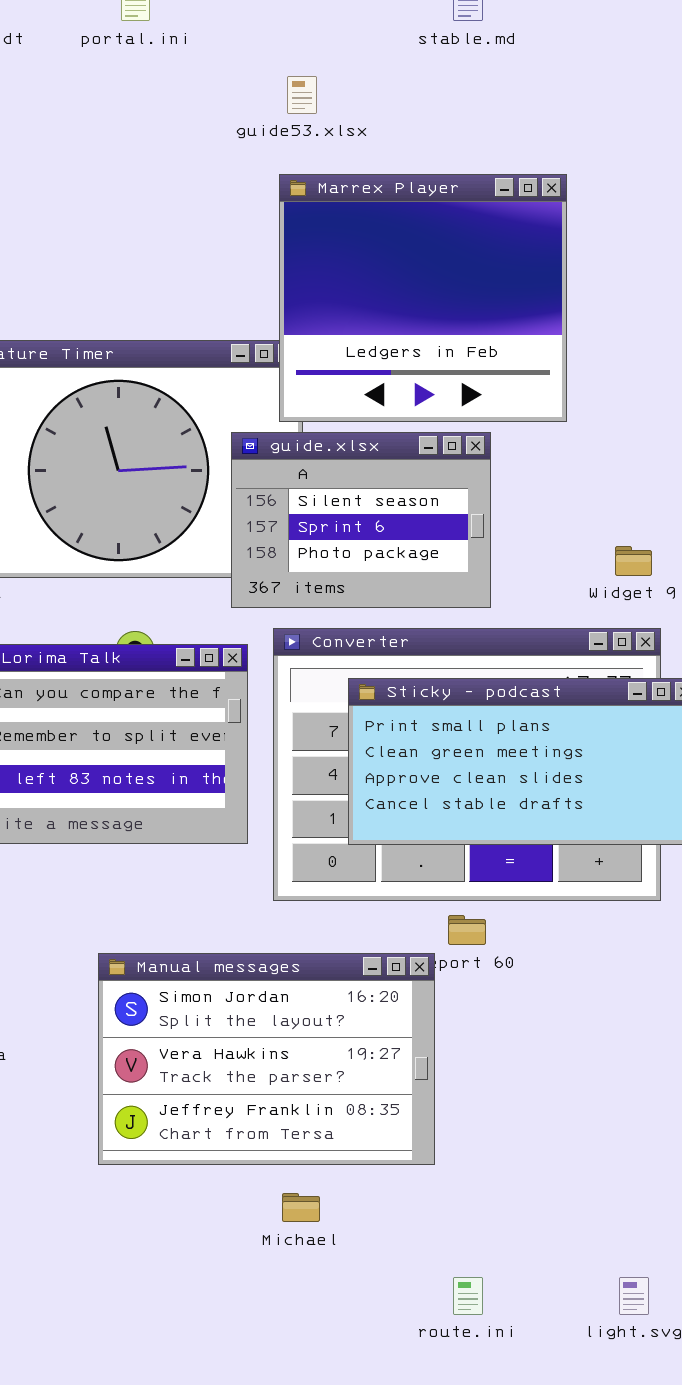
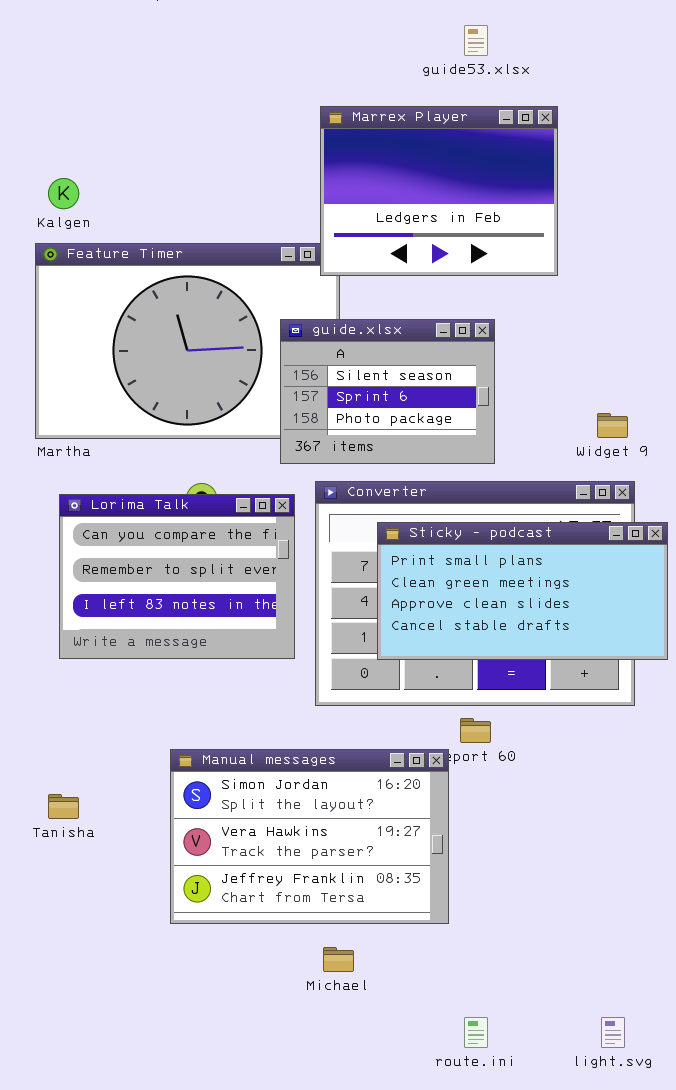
guide53.xlsx: [287,76,317,114] -> [464,25,488,56], moved
Marrex Player: [279,174,567,422] -> [320,106,558,276], resized

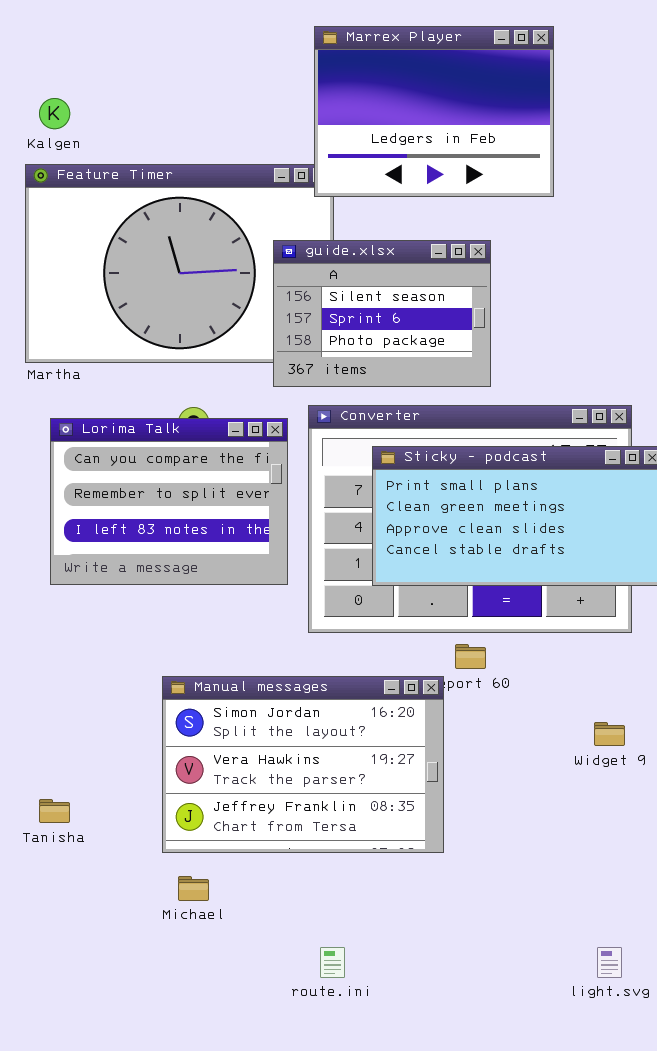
Widget 9: [597,413,628,438] -> [594,722,625,746], moved
Tanisha: [48,794,79,819] -> [39,799,70,823], moved
Michael: [323,947,354,972] -> [178,876,209,901], moved
route.ini: [464,1017,488,1048] -> [320,947,345,978], moved

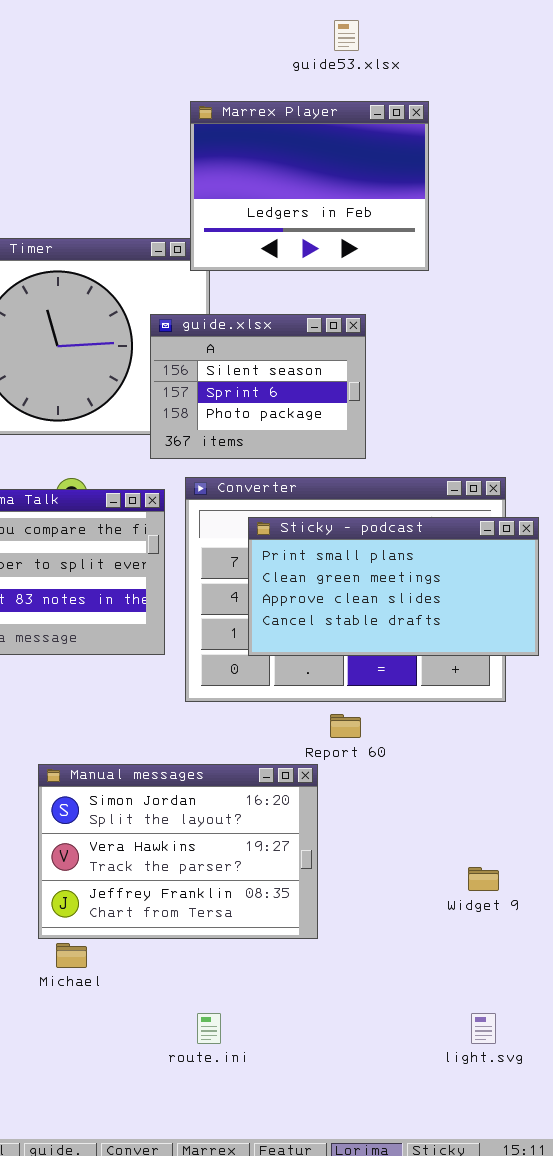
Manual messages: [162,676,444,853] -> [38,764,318,939], moved
Widget 9: [594,722,625,746] -> [468,867,499,891], moved

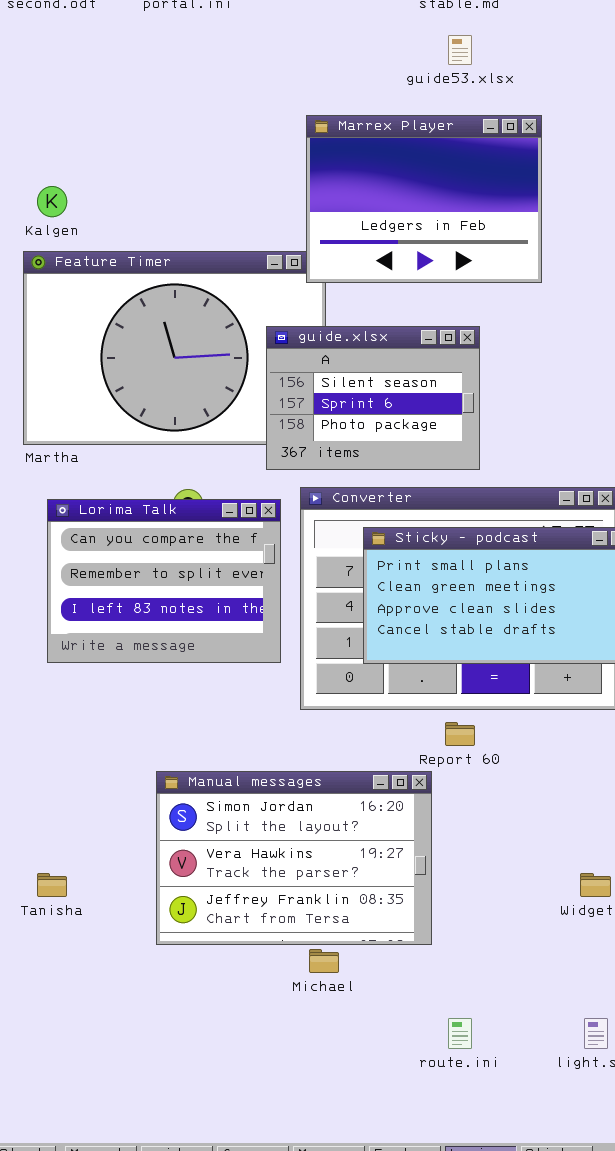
Michael: [56,943,87,968] -> [309,949,339,973], moved
route.ini: [197,1013,221,1044] -> [448,1018,472,1049], moved

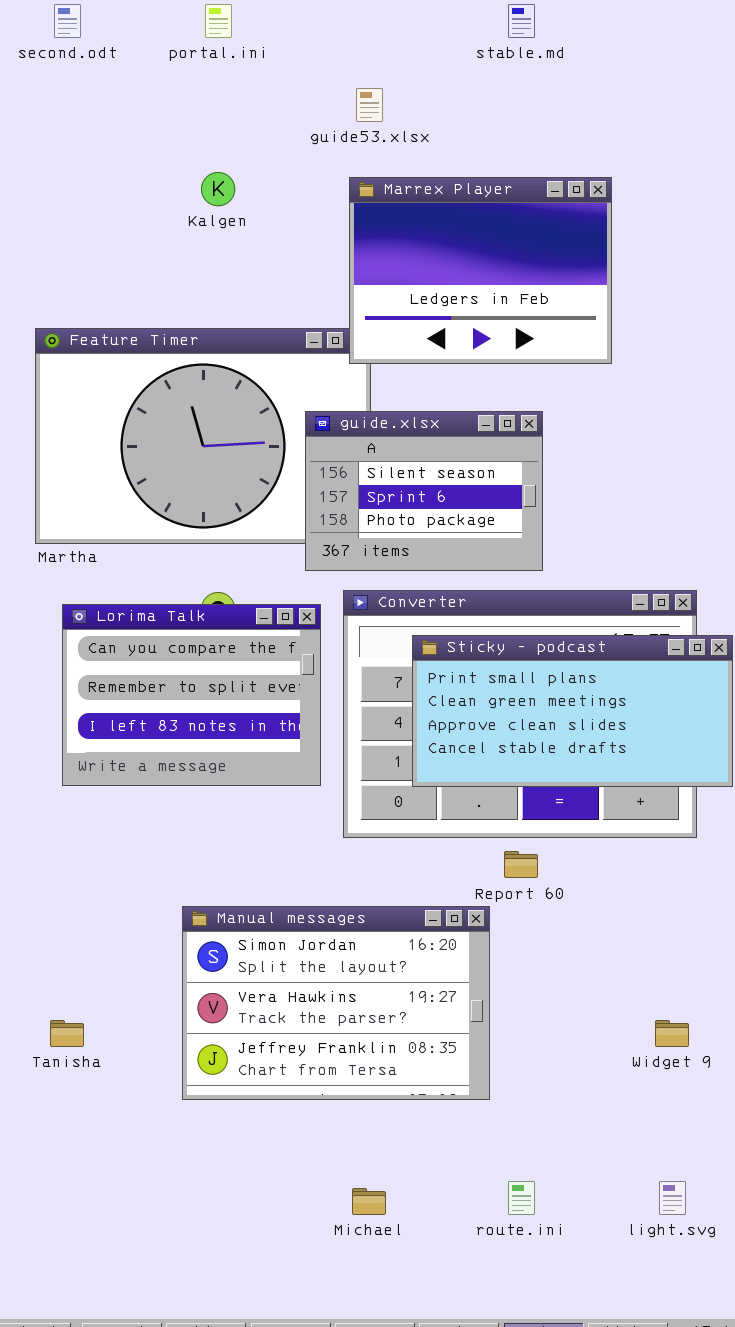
guide53.xlsx: [448,35,472,65] -> [356,88,383,122], moved
Kalgen: [37,186,67,217] -> [201,172,235,206], moved
Michael: [309,949,339,973] -> [352,1188,386,1215], moved

